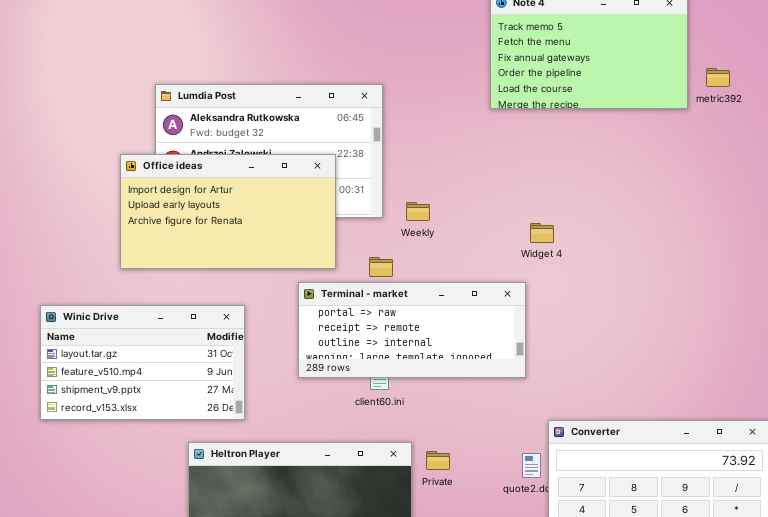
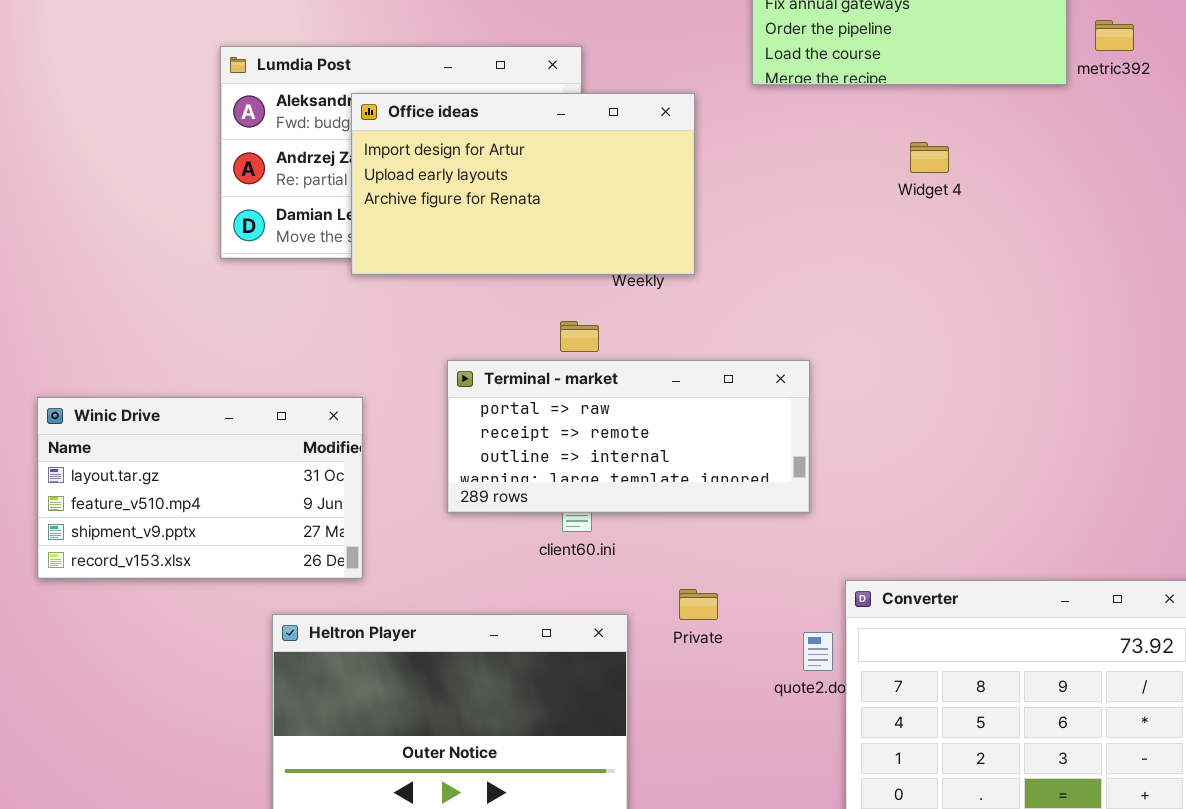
Office ideas: [120,154,336,269] -> [351,93,695,275], moved
Widget 4: [530,223,554,243] -> [910,142,949,173], moved
Private: [426,451,450,470] -> [679,589,718,620], moved

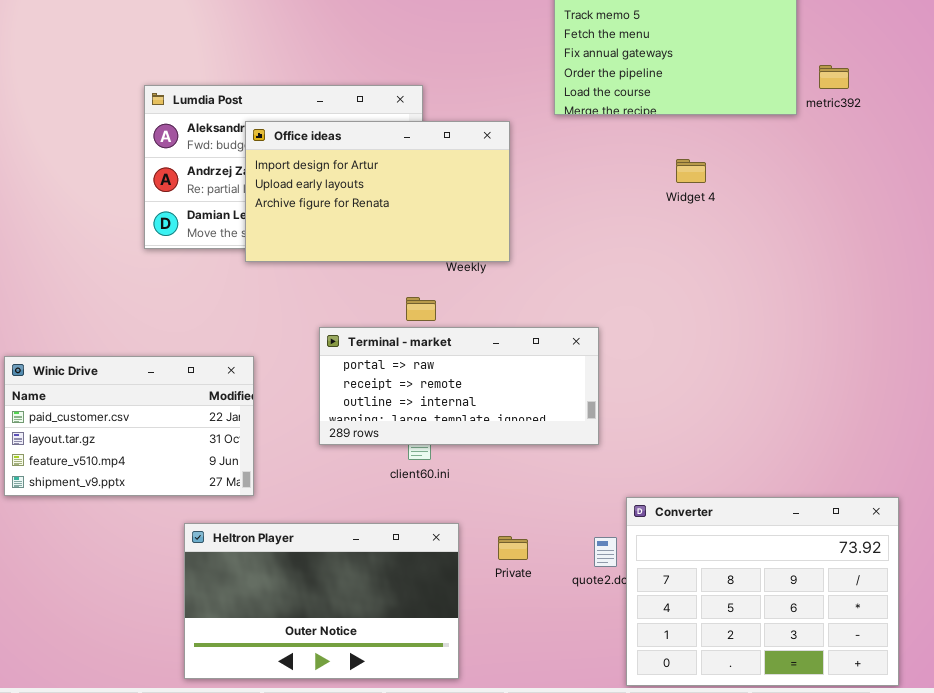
Winic Drive: [37,397,363,579] -> [4,356,254,496], scrolled up 1 row
Private: [679,589,718,620] -> [498,536,528,560], moved

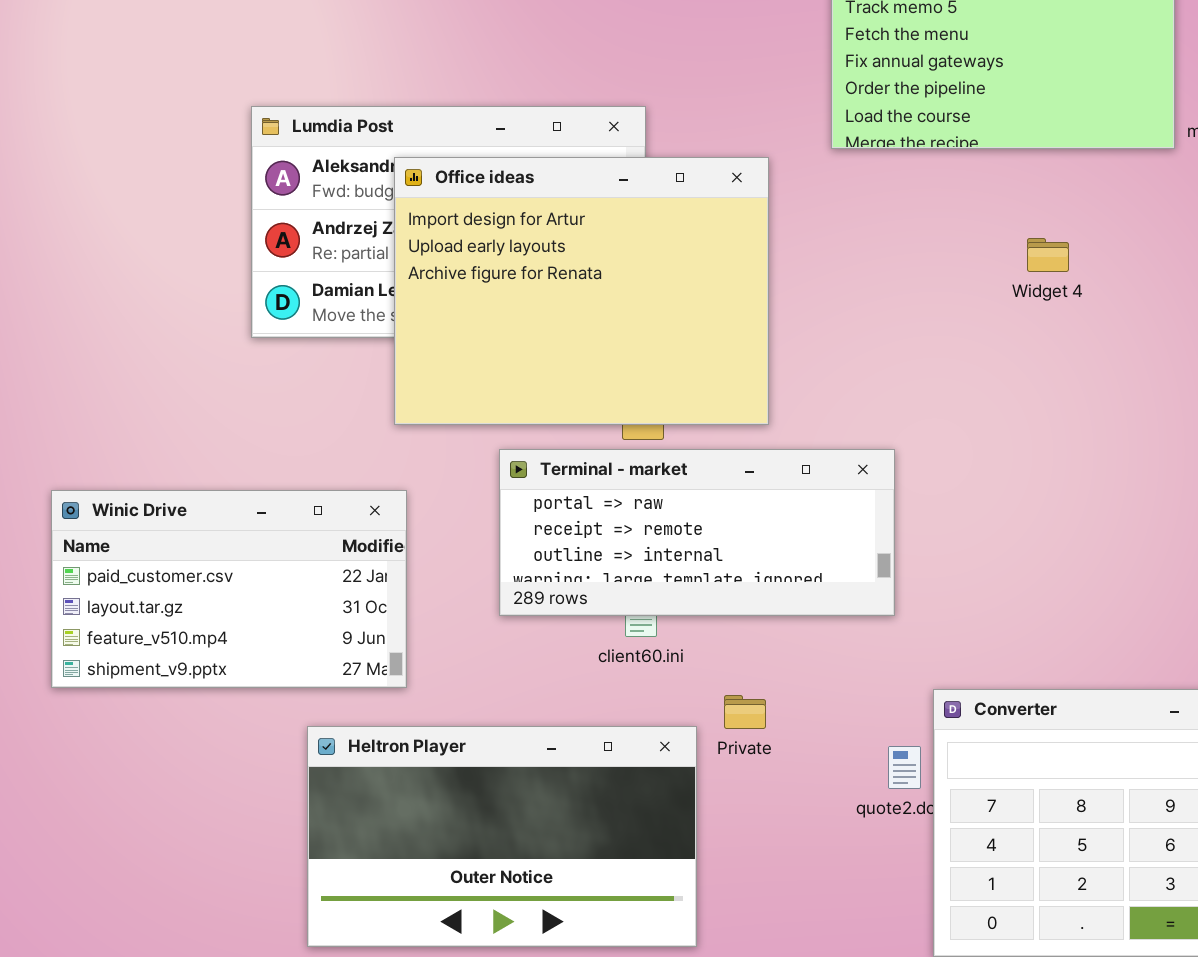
Office ideas: [245,121,510,262] -> [394,157,769,425], resized
Widget 4: [676,159,706,183] -> [1027,238,1069,272], moved
Private: [498,536,528,560] -> [724,695,766,729], moved

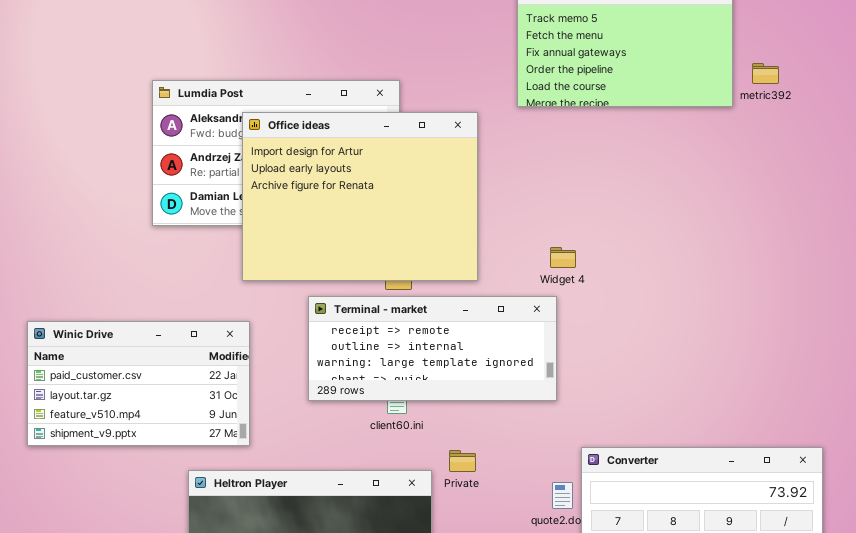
Widget 4: [1027,238,1069,272] -> [550,247,576,268], moved
Terminal - market: [499,449,895,616] -> [308,296,557,401], scrolled down 1 row

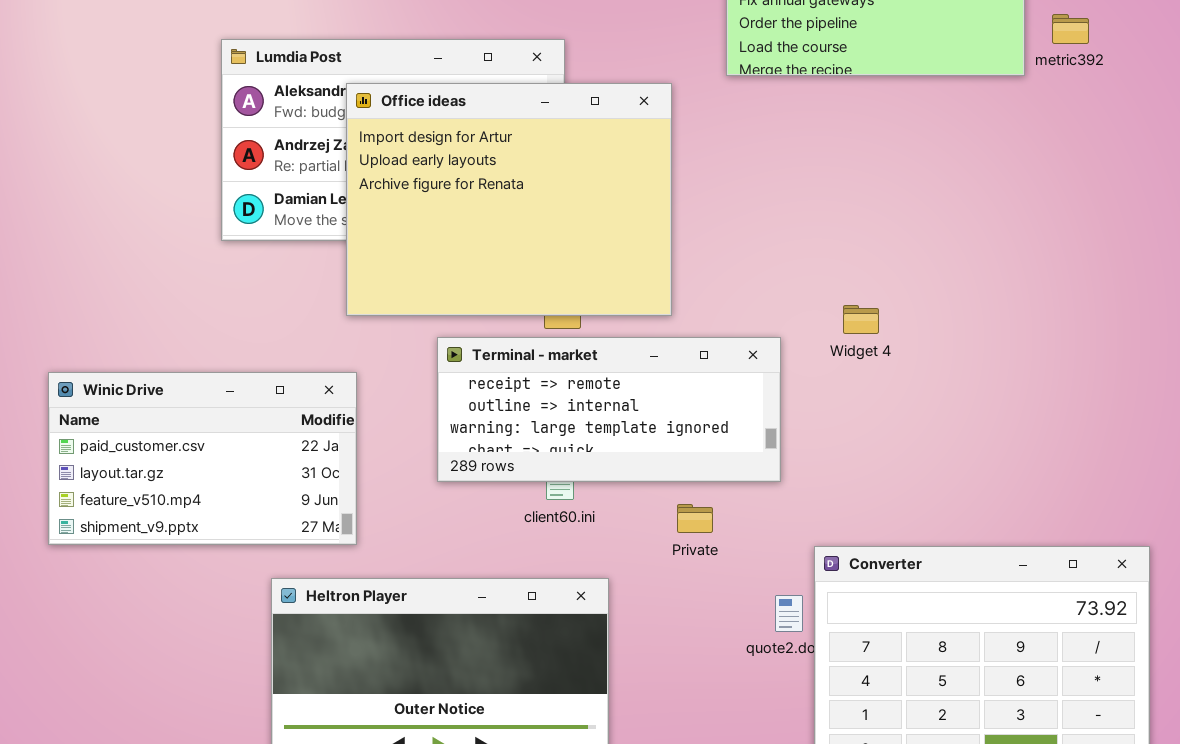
Widget 4: [550,247,576,268] -> [843,305,879,334], moved
Private: [449,450,476,472] -> [677,504,713,533], moved

